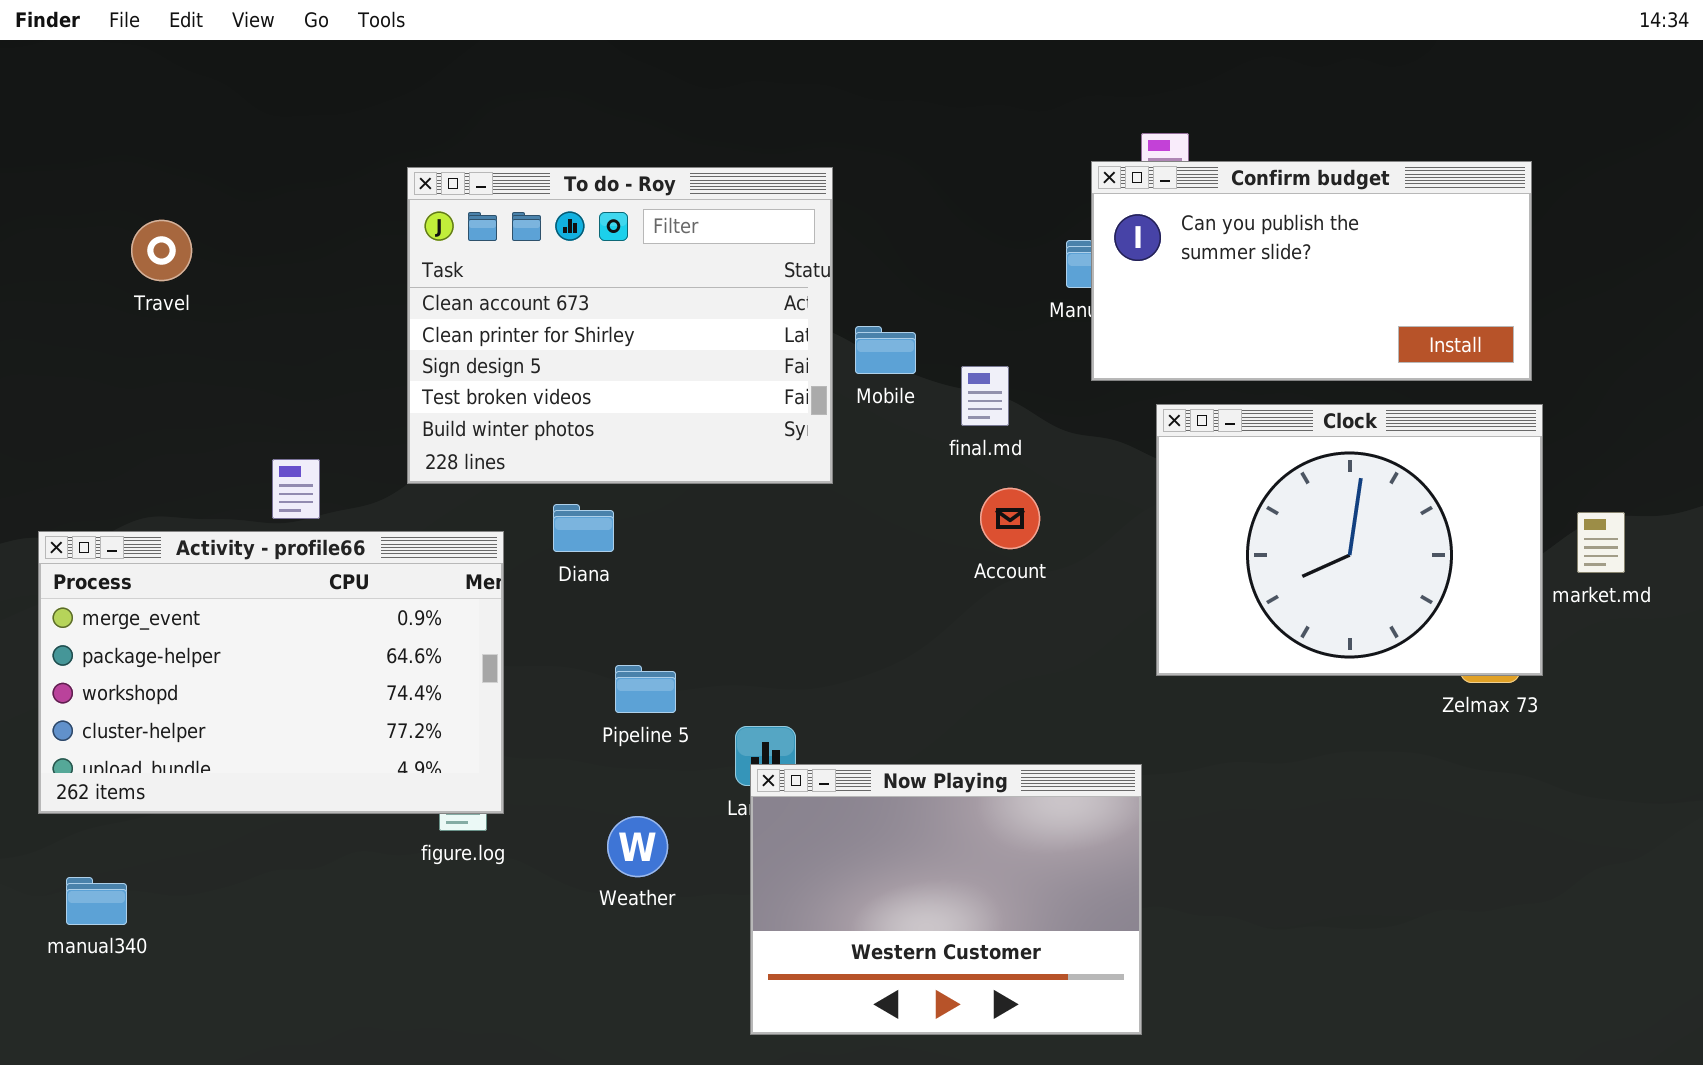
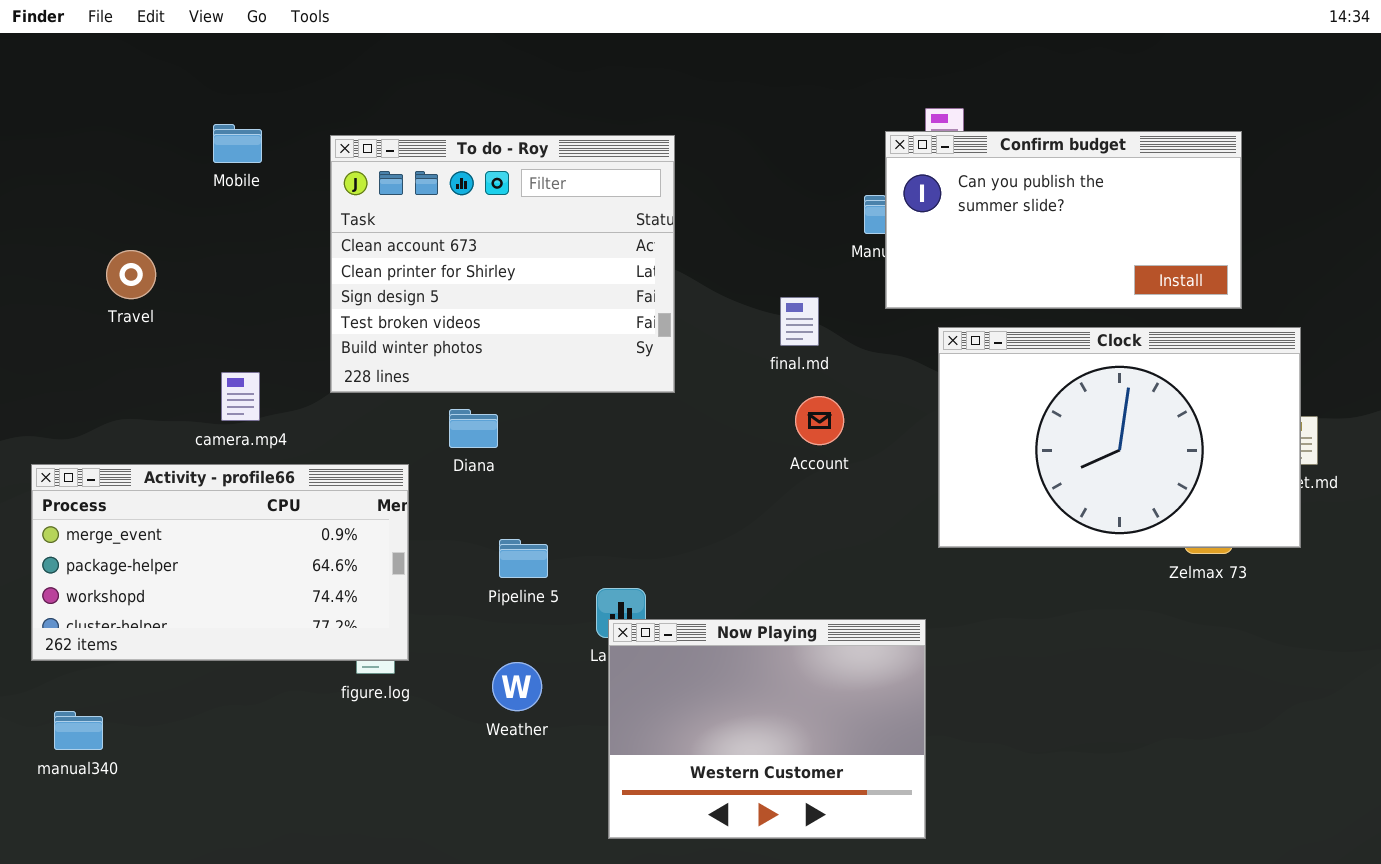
Travel: [131,220,192,281] -> [106,250,156,299], moved
Mobile: [855,326,916,374] -> [213,124,262,163], moved
Clock: [1156,404,1543,676] -> [938,327,1301,548], resized
Activity - profile66: [38,531,504,814] -> [31,464,409,661], resized

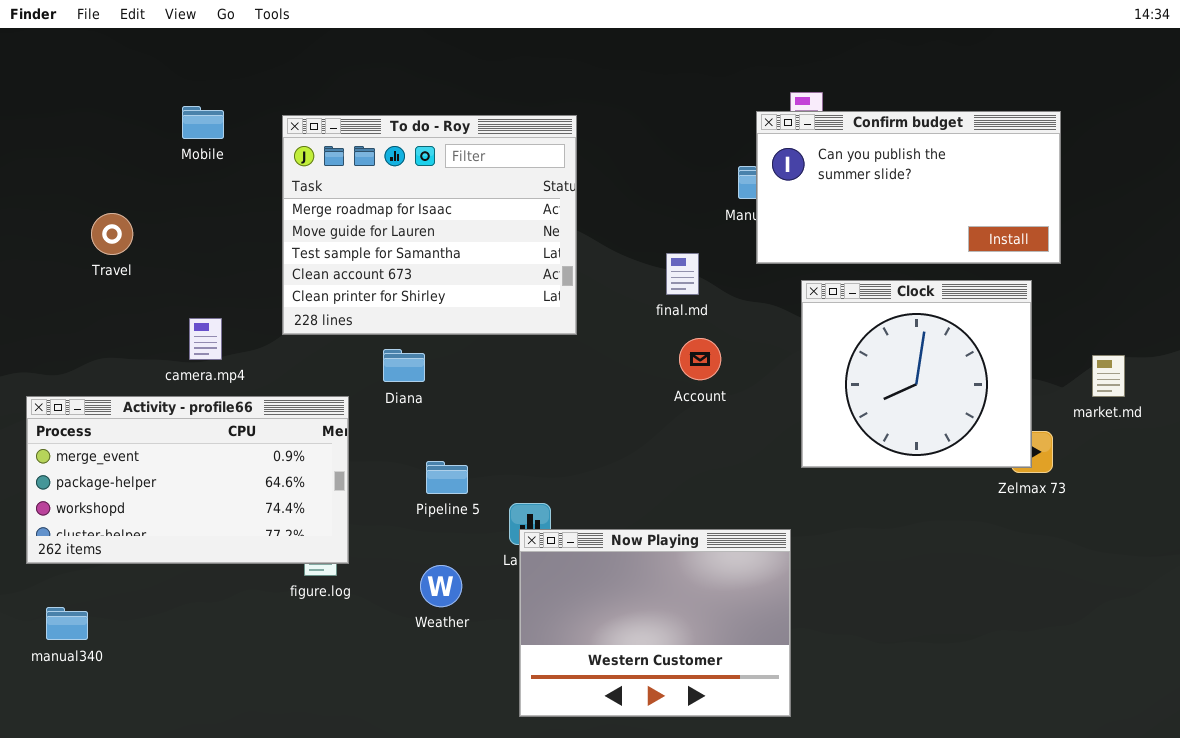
To do - Roy: [330,135,675,393] -> [282,115,577,335], scrolled up 3 rows
Clock: [938,327,1301,548] -> [801,280,1032,468], resized

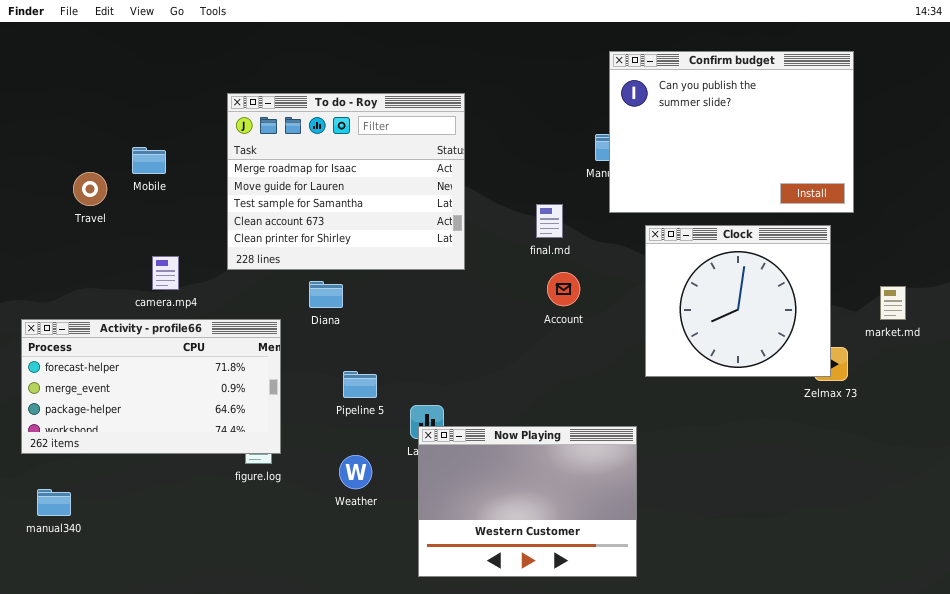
Mobile: [182,106,224,139] -> [132,147,166,174], moved
Confirm budget: [756,111,1061,264] -> [609,51,854,213], resized
Activity - profile66: [26,396,349,564] -> [21,319,281,454], scrolled up 1 row

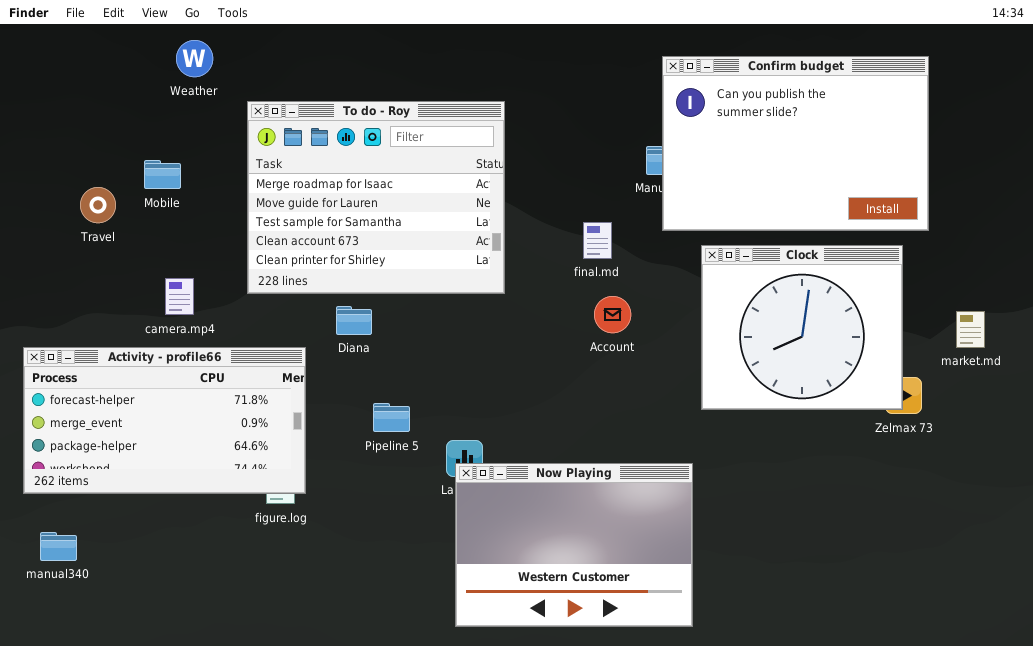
Weather: [339,455,372,489] -> [176,40,213,77], moved

